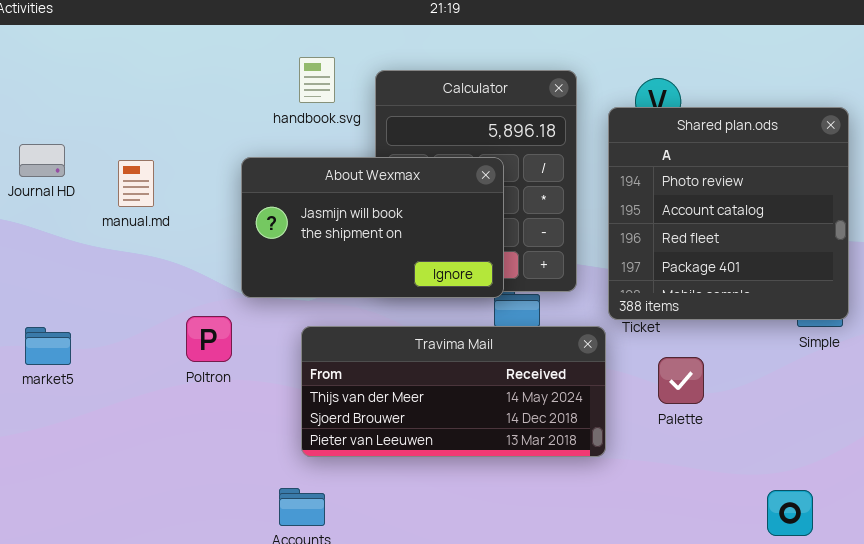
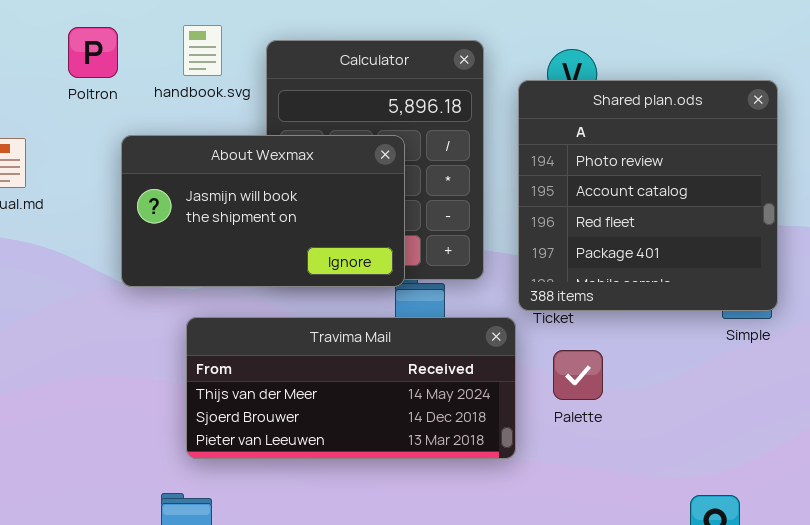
Poltron: [186,316,232,362] -> [68,27,118,78], moved
Palette: [658,357,704,404] -> [553,350,603,400], moved

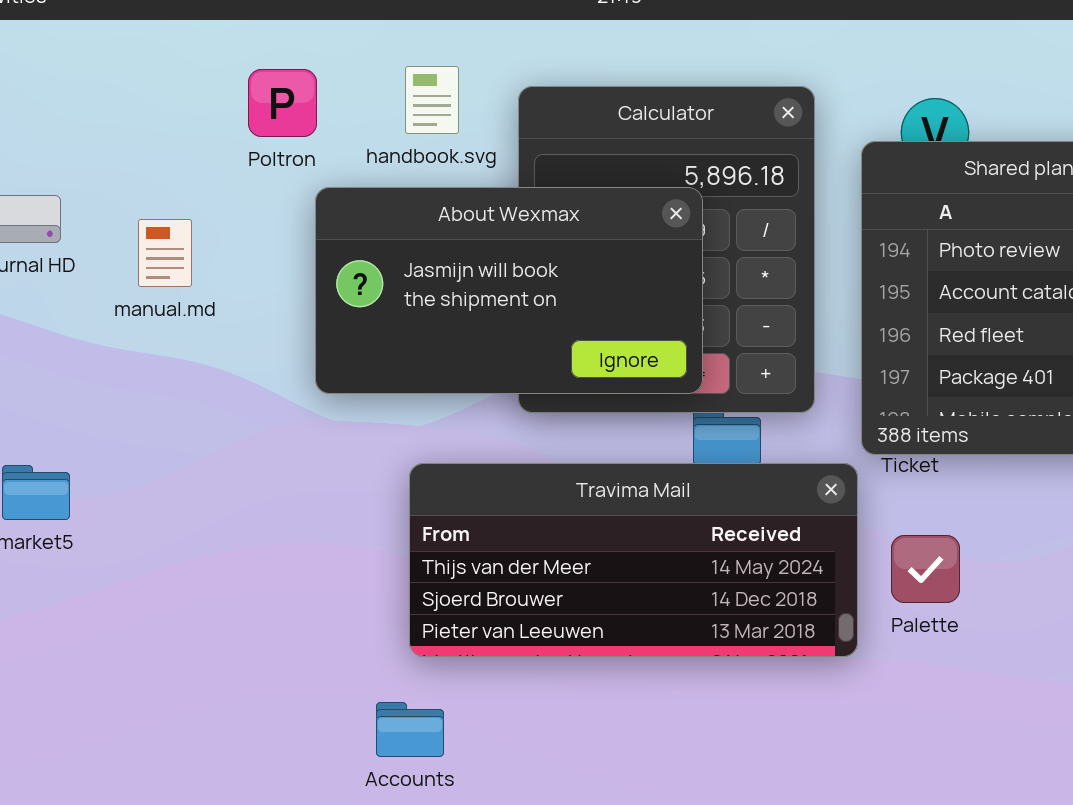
About Wexmax: [121,135,405,287] -> [315,187,703,394], moved
Palette: [553,350,603,400] -> [891,535,960,603], moved

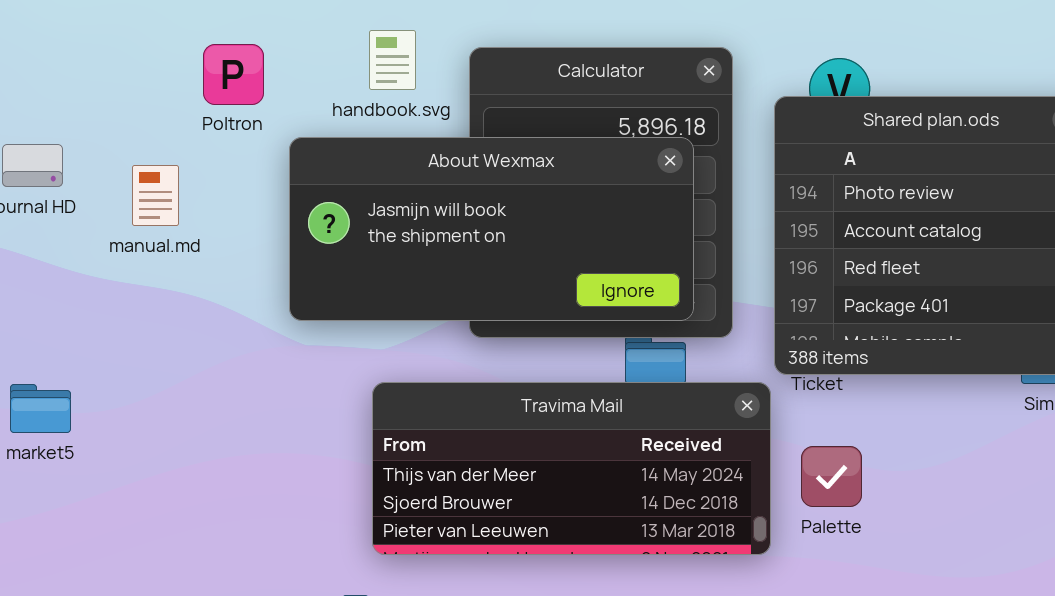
Poltron: [248,69,317,137] -> [203,44,264,105], moved
About Wexmax: [315,187,703,394] -> [289,137,694,321], resized

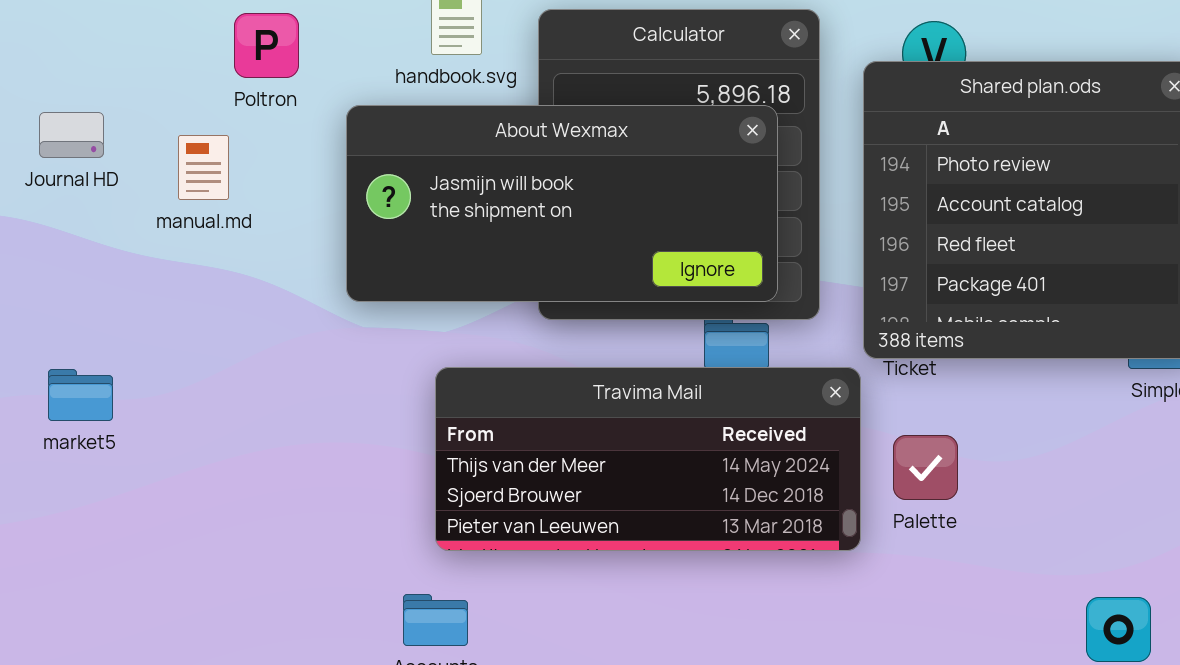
Poltron: [203,44,264,105] -> [234,13,299,78], moved

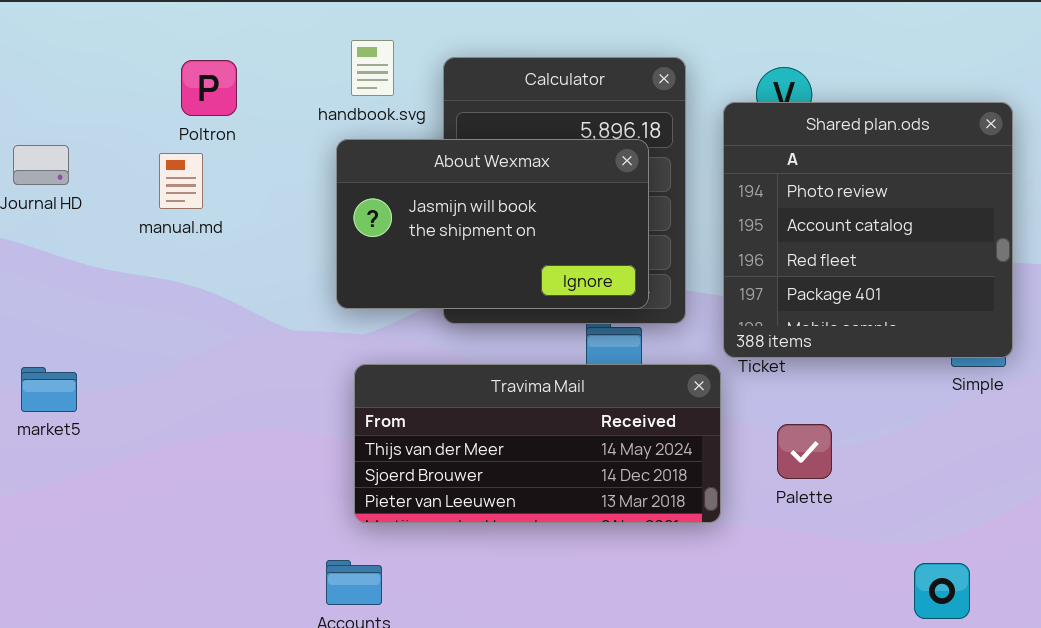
About Wexmax: [346,105,778,302] -> [336,139,649,309], resized
manual.md: [178,135,229,200] -> [159,153,203,209], moved
Palette: [893,435,958,500] -> [777,424,832,479], moved

